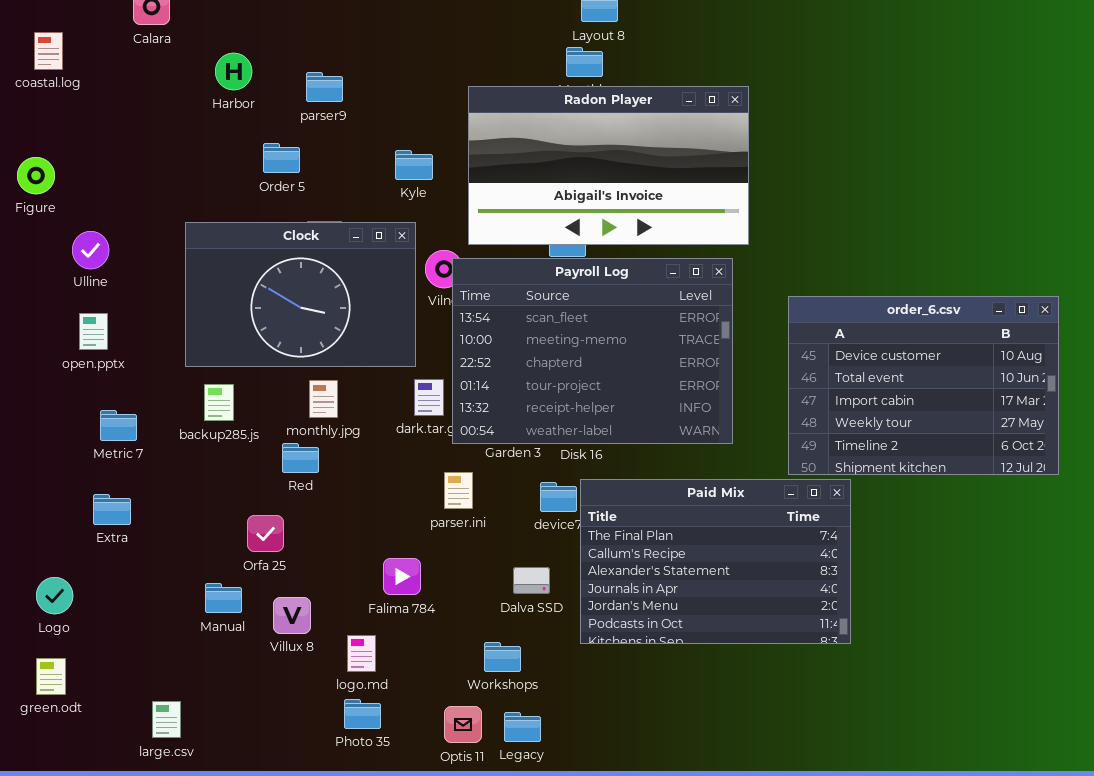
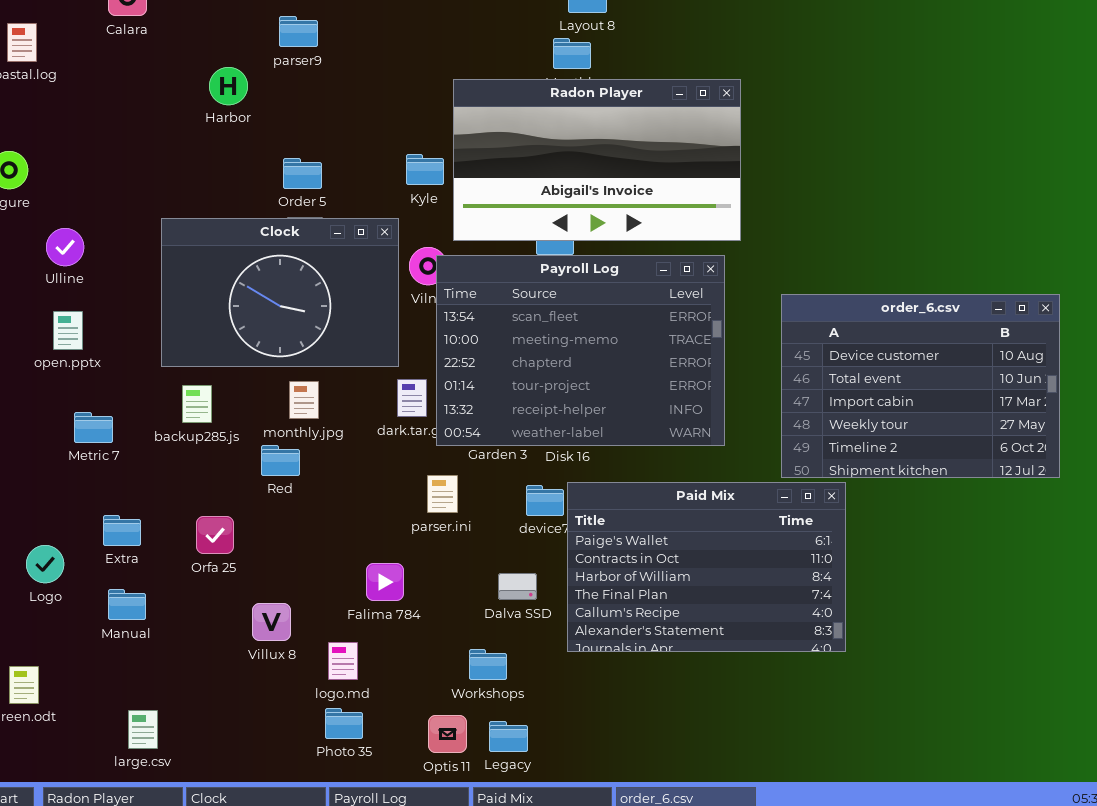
Harbor: [215,53,252,90] -> [209,67,248,105], moved
parser9: [306,72,343,102] -> [279,16,318,47], moved
Order 5: [263,143,300,173] -> [283,158,322,189], moved
Kyle: [395,150,433,180] -> [406,154,444,185], moved
Paid Mix: [580,479,851,644] -> [567,482,846,652], scrolled up 3 rows
Extra: [93,494,131,525] -> [103,515,141,546], moved
Orfa 25: [247,515,284,552] -> [196,516,234,554], moved
Logo: [36,577,73,614] -> [26,545,64,583], moved
Manual: [205,583,242,613] -> [108,589,146,620], moved

